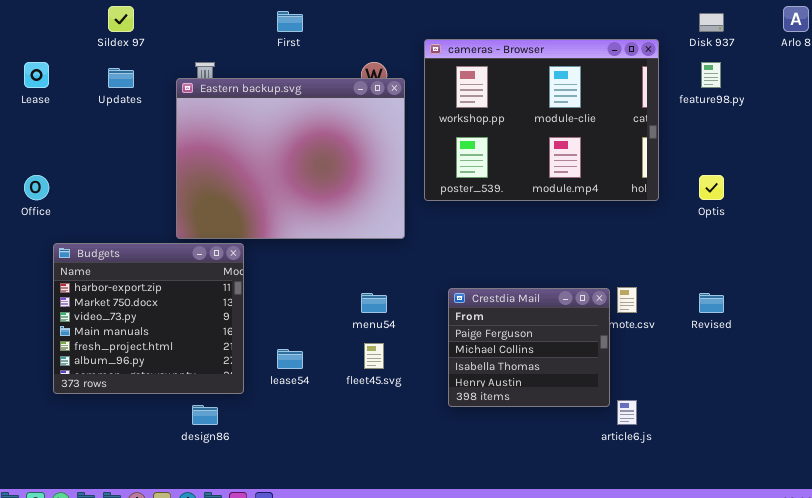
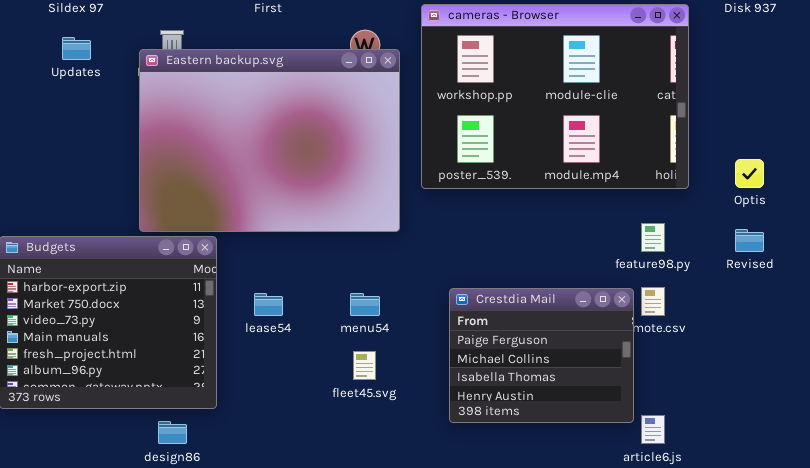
feature98.py: [701,62,721,88] -> [641,223,665,252], moved
Revised: [699,293,724,313] -> [735,229,764,252], moved
lease54: [277,349,303,369] -> [254,293,283,316], moved

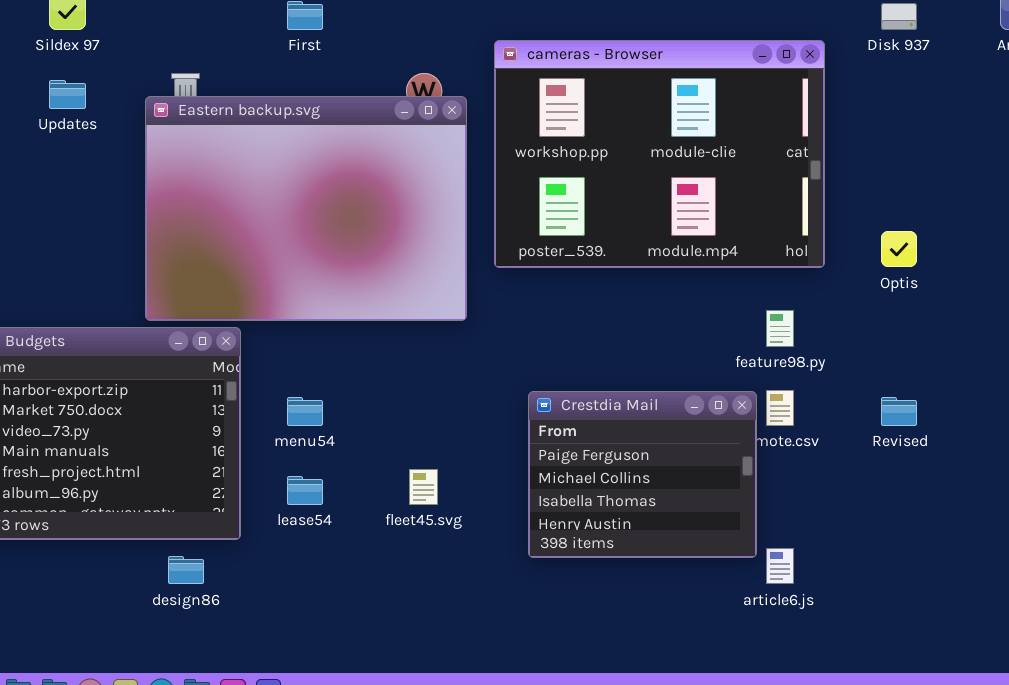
Revised: [735,229,764,252] -> [881,397,917,426], moved
lease54: [254,293,283,316] -> [287,476,323,505], moved
menu54: [350,293,380,316] -> [287,397,323,426], moved

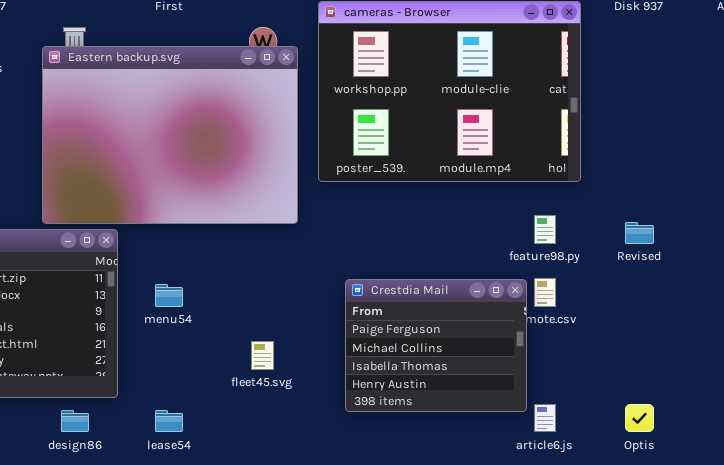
Optis: [881,231,917,267] -> [625,404,654,432], moved
Revised: [881,397,917,426] -> [625,222,654,244], moved
lease54: [287,476,323,505] -> [155,410,183,432], moved

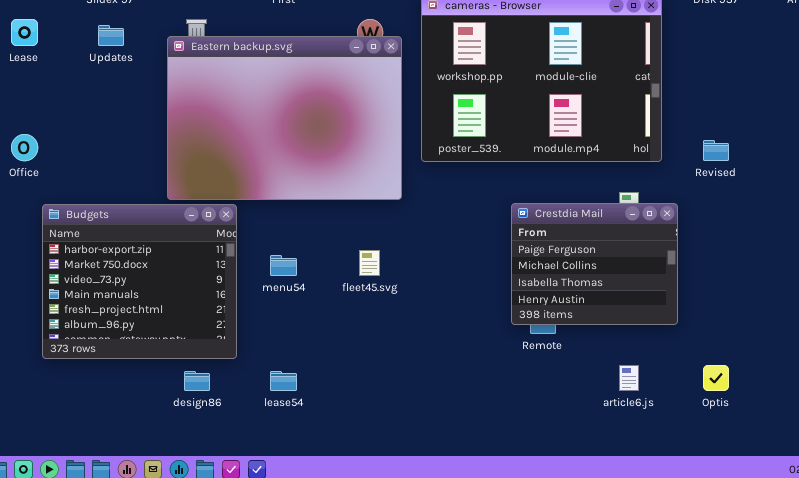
Revised: [625,222,654,244] -> [703,140,729,161], moved
Crestdia Mail: [345,279,527,412] -> [511,203,678,325], moved
fleet45.svg: [251,341,274,370] -> [359,250,380,276], moved

